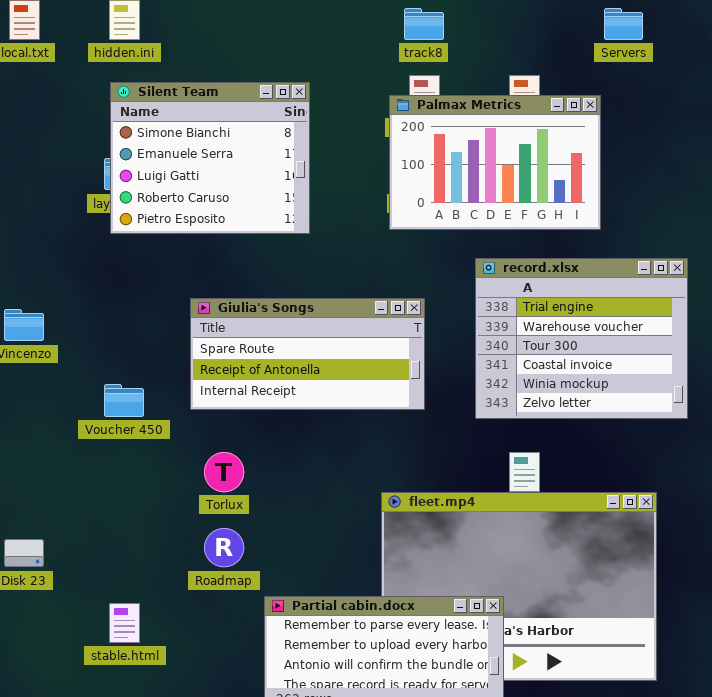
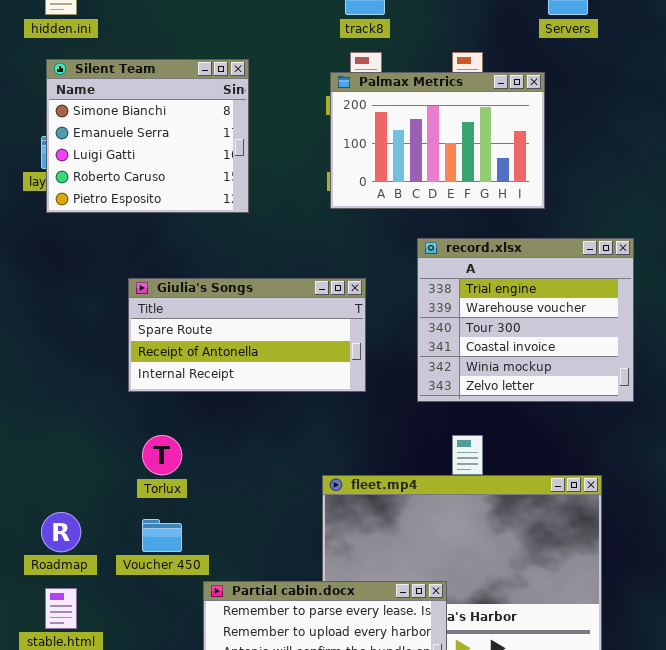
Voucher 450: [104,384,144,417] -> [142,519,182,552], moved
Roadmap: [204,528,244,567] -> [41,512,81,552], moved

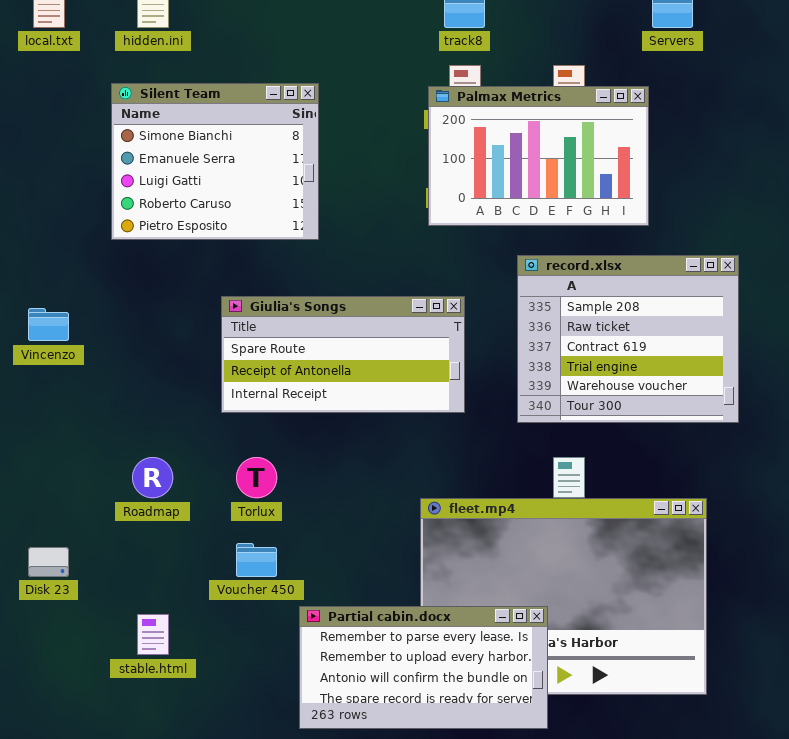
Silent Team: [46,59,249,213] -> [111,83,319,240], moved
record.xlsx: [417,238,634,402] -> [517,255,739,423], scrolled up 3 rows
Roadmap: [41,512,81,552] -> [132,457,173,498], moved

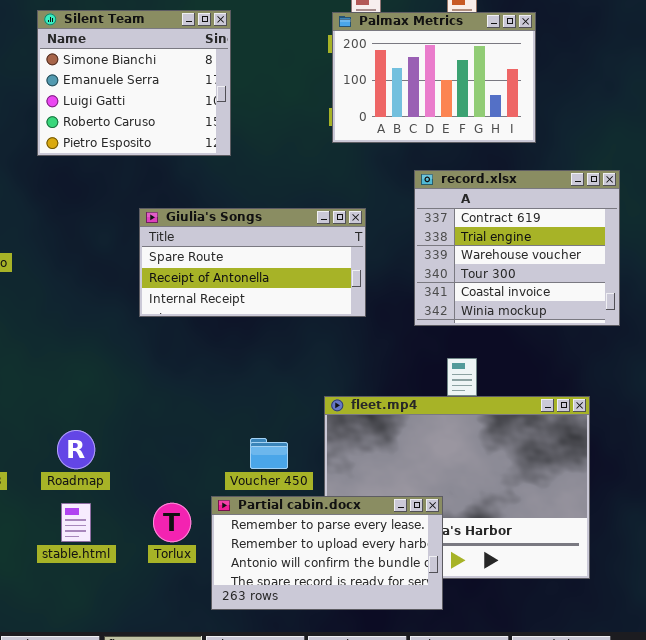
record.xlsx: [517,255,739,423] -> [414,170,620,326], scrolled down 2 rows
Roadmap: [132,457,173,498] -> [57,430,95,469], moved
Torlux: [236,457,277,498] -> [153,503,191,542], moved
Voucher 450: [236,543,277,577] -> [250,438,288,469], moved

